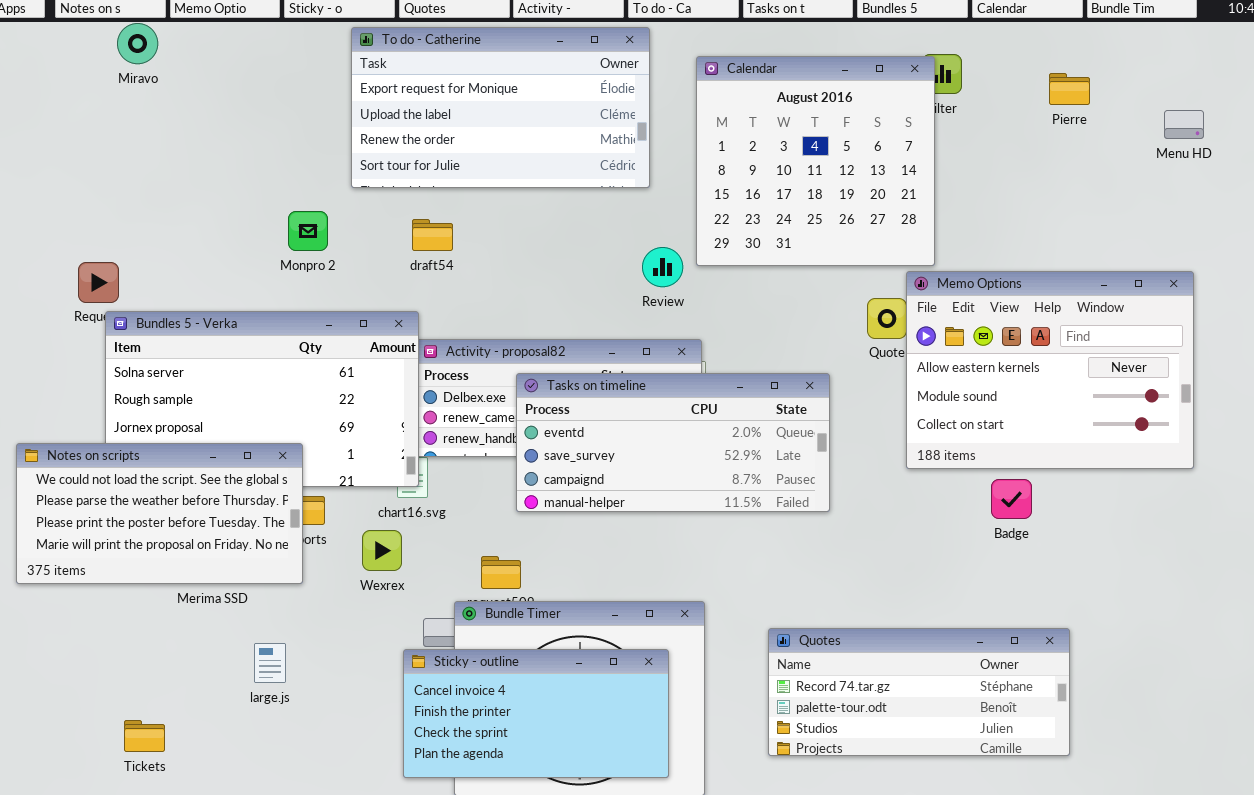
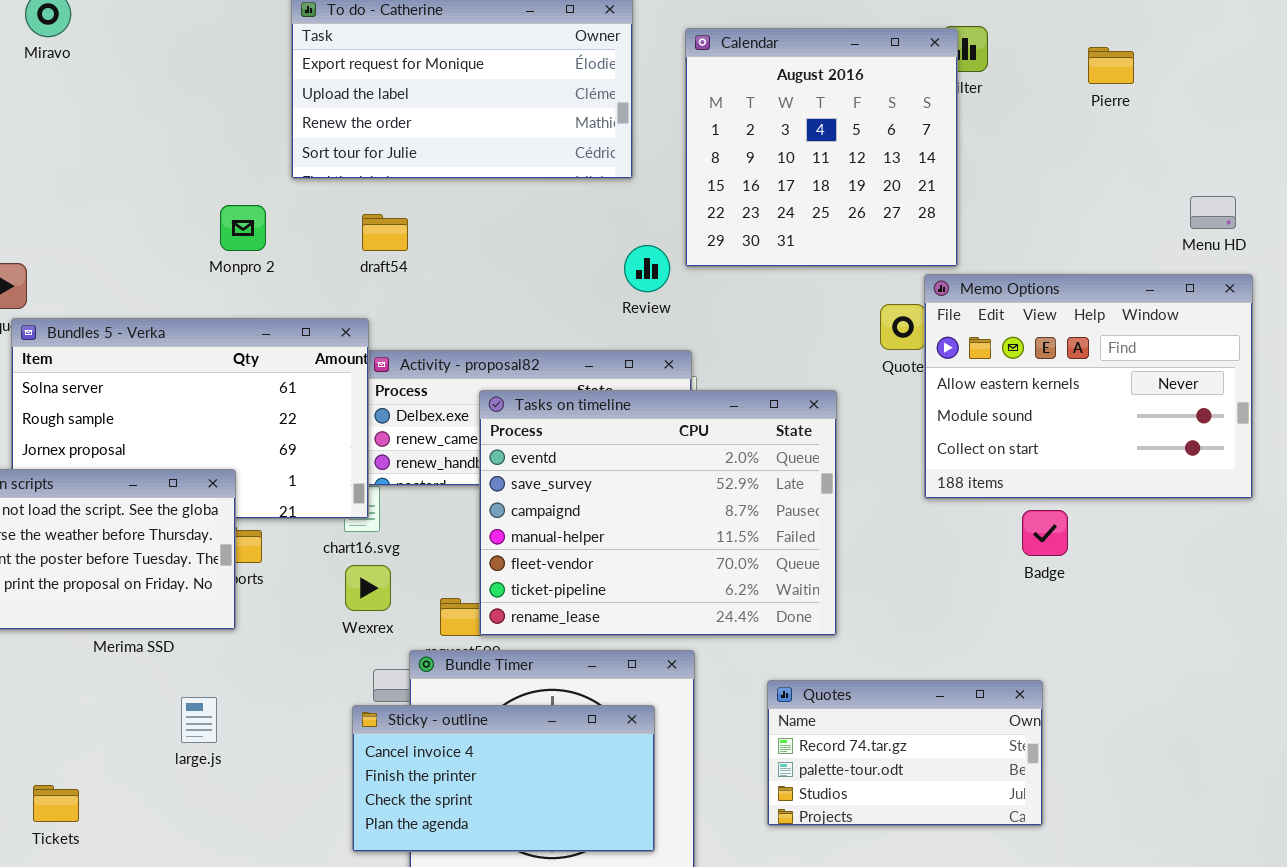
Menu HD: [1164,110,1204,139] -> [1190,196,1236,229], moved
Tasks on timeline: [516,373,830,512] -> [479,390,837,636], resized
Wexrex: [362,530,402,571] -> [345,565,391,611], moved
Quotes: [768,628,1070,756] -> [767,680,1043,826], resized

